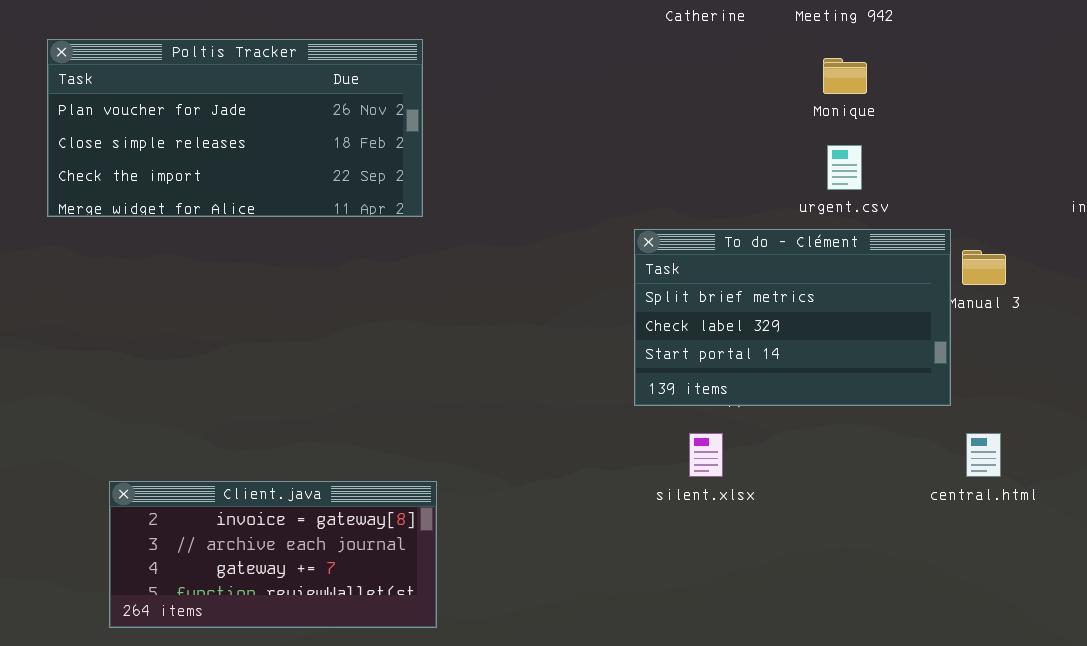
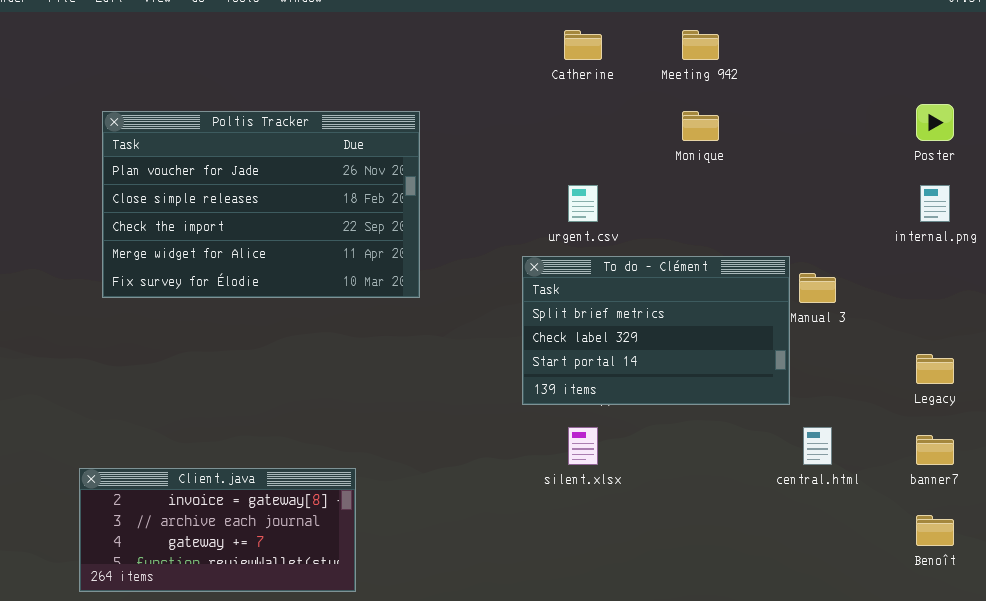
Poltis Tracker: [47,39,423,217] -> [102,111,420,298], moved, resized
urgent.csv: [827,145,862,190] -> [568,185,598,222], moved

